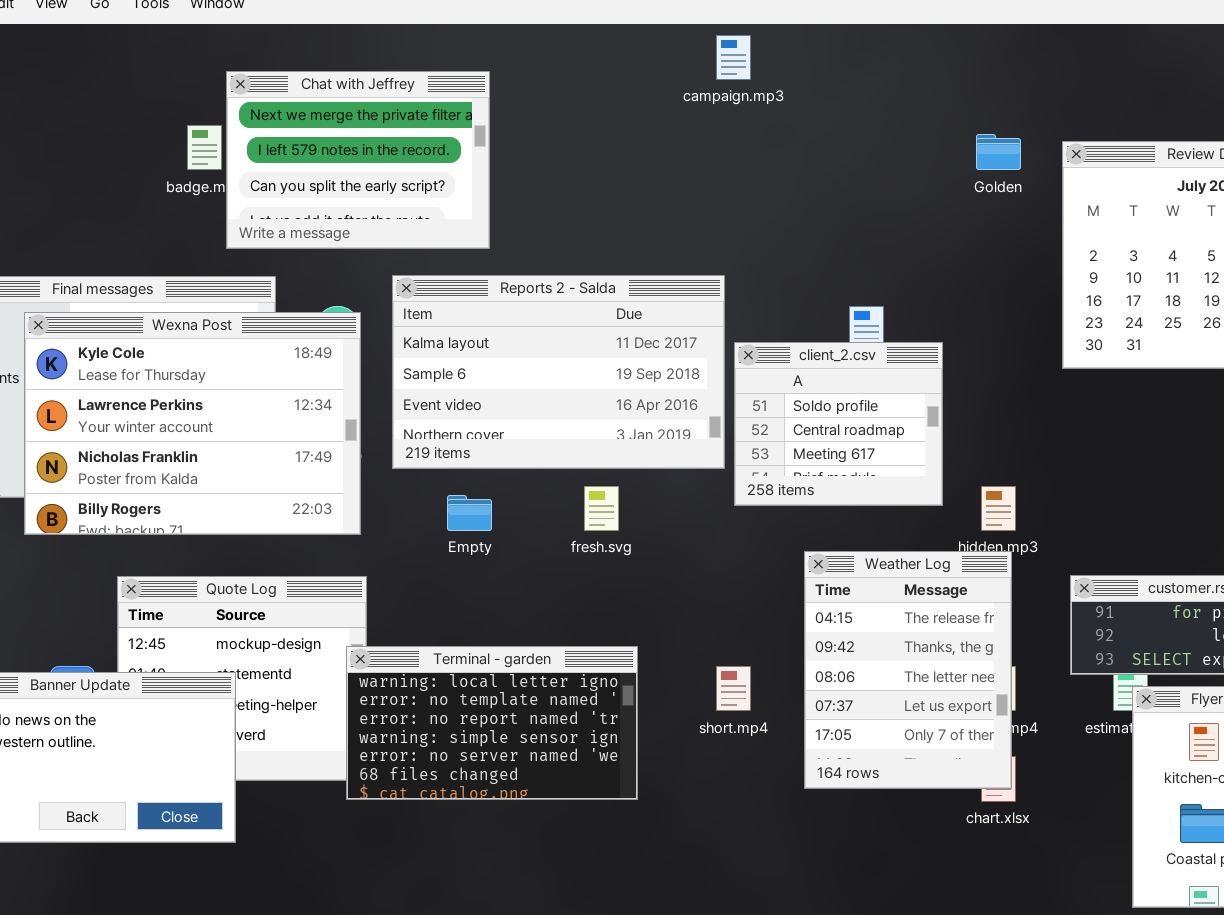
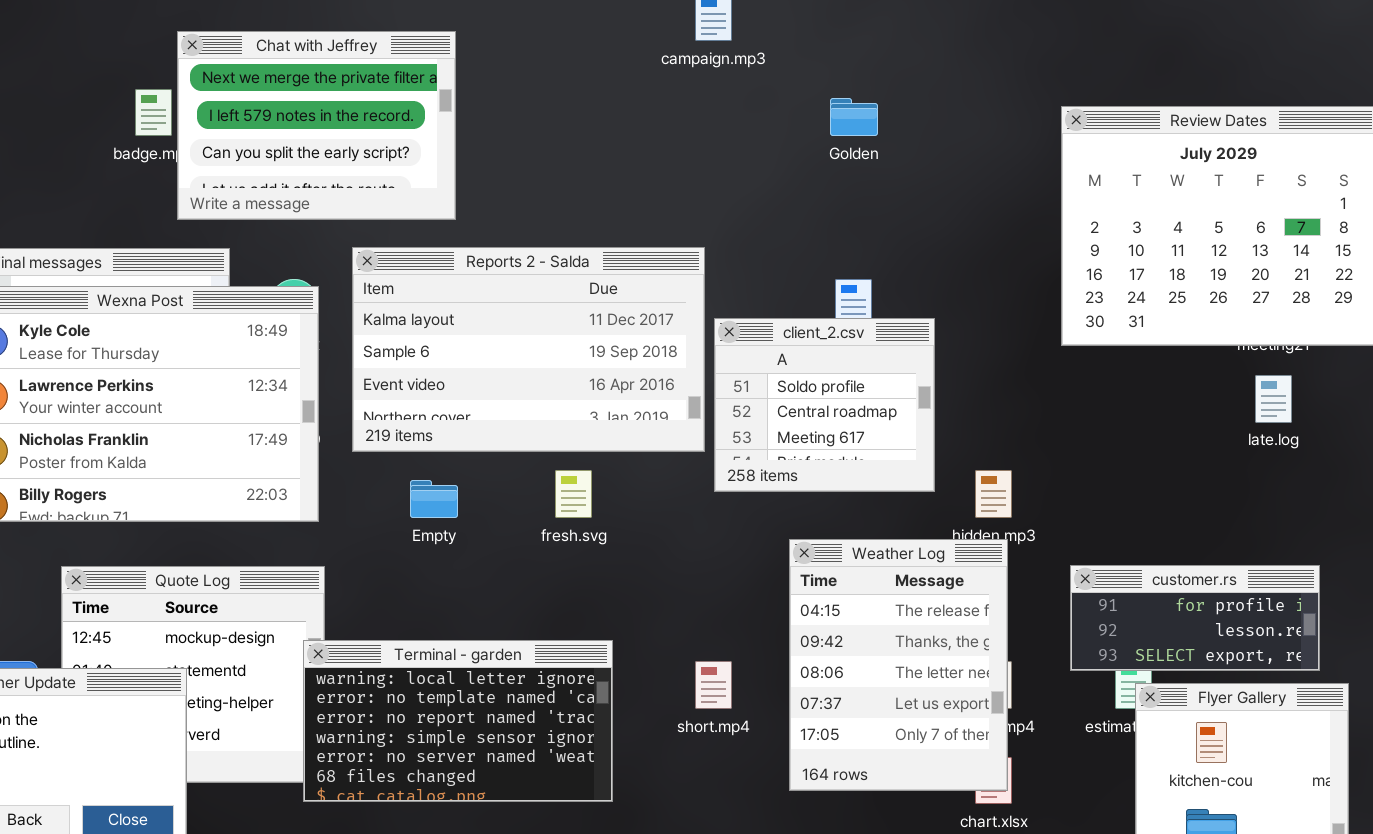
Golden: [976,134,1021,170] -> [830,98,878,136], moved

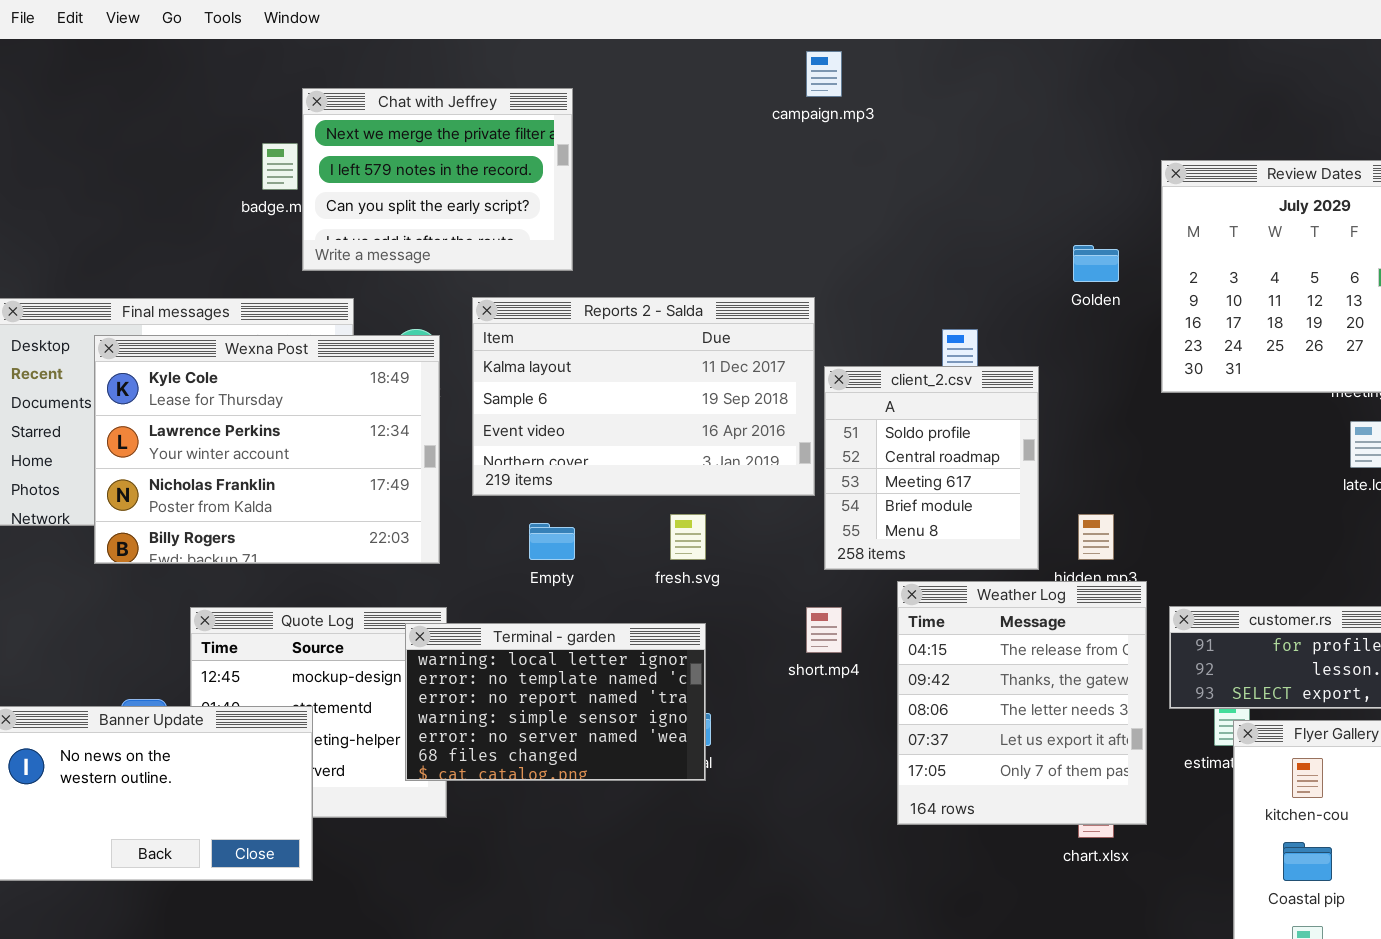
Golden: [830,98,878,136] -> [1073,245,1119,282], moved
client_2.csv: [714,318,935,492] -> [824,366,1039,570], resized
Weather Log: [789,539,1008,791] -> [897,581,1147,825], resized
Terminal - garden: [303,640,613,802] -> [405,623,706,781], moved
short.mp4: [695,661,732,709] -> [806,607,842,653], moved

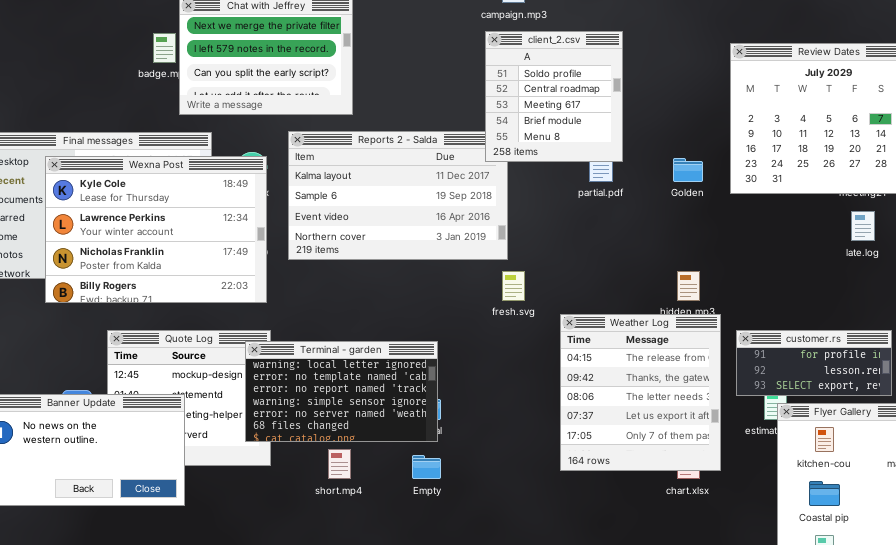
Golden: [1073,245,1119,282] -> [673,158,703,182], moved
client_2.csv: [824,366,1039,570] -> [485,31,623,162], moved
fresh.svg: [670,514,706,560] -> [502,271,525,301], moved
Empty: [529,523,575,560] -> [412,455,441,479], moved
short.mp4: [806,607,842,653] -> [328,449,351,479], moved

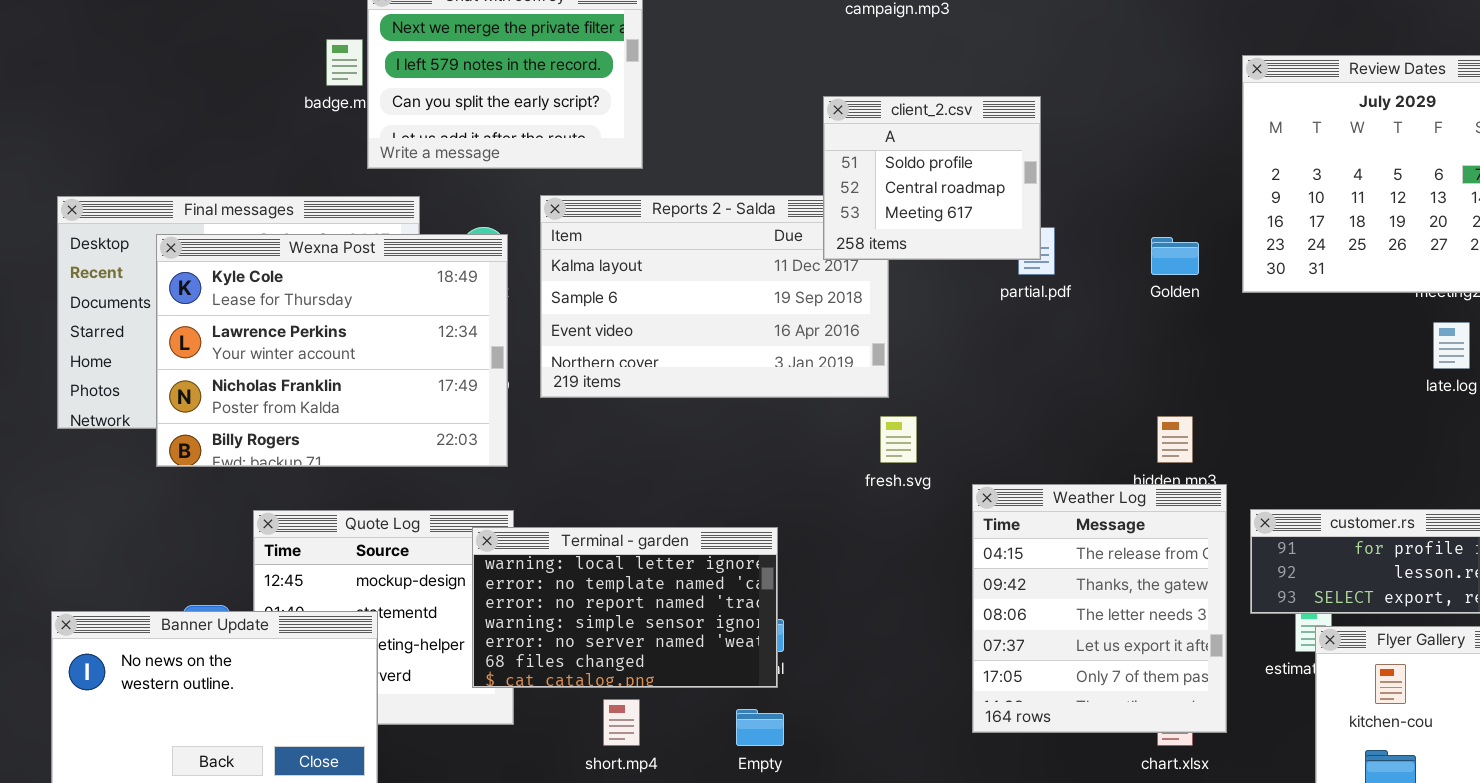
client_2.csv: [485,31,623,162] -> [823,96,1041,260], moved, resized

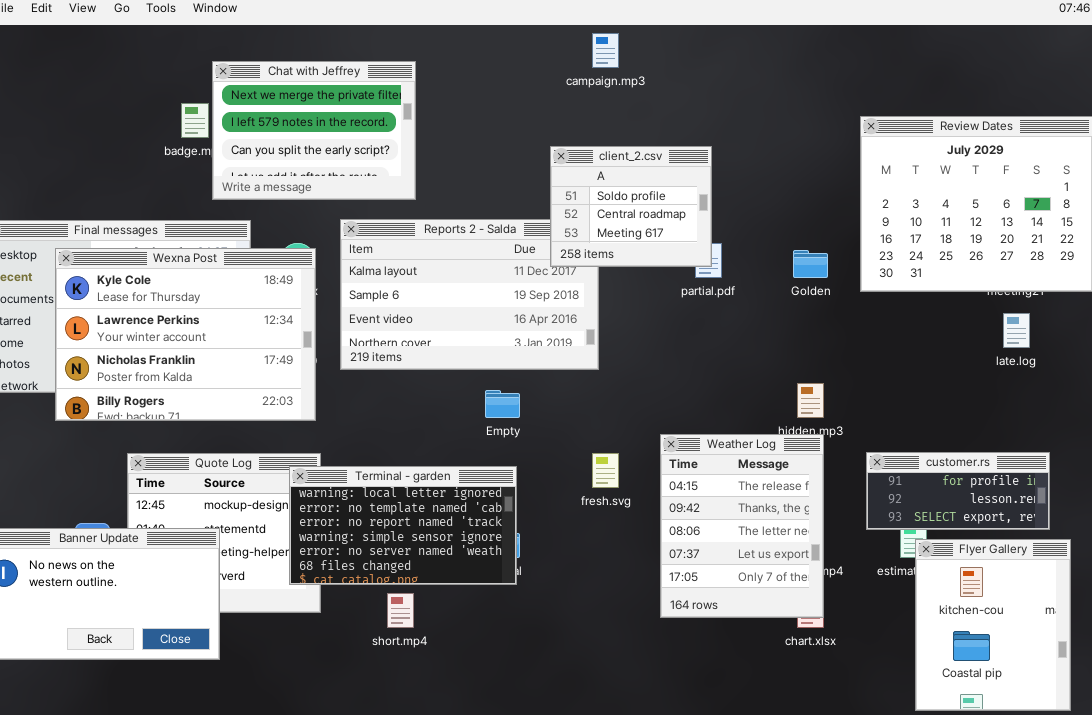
fresh.svg: [880,416,917,463] -> [592,453,619,488], moved
Weather Log: [972,484,1227,733] -> [660,434,824,618], resized
Empty: [736,709,784,746] -> [485,390,520,418], moved

